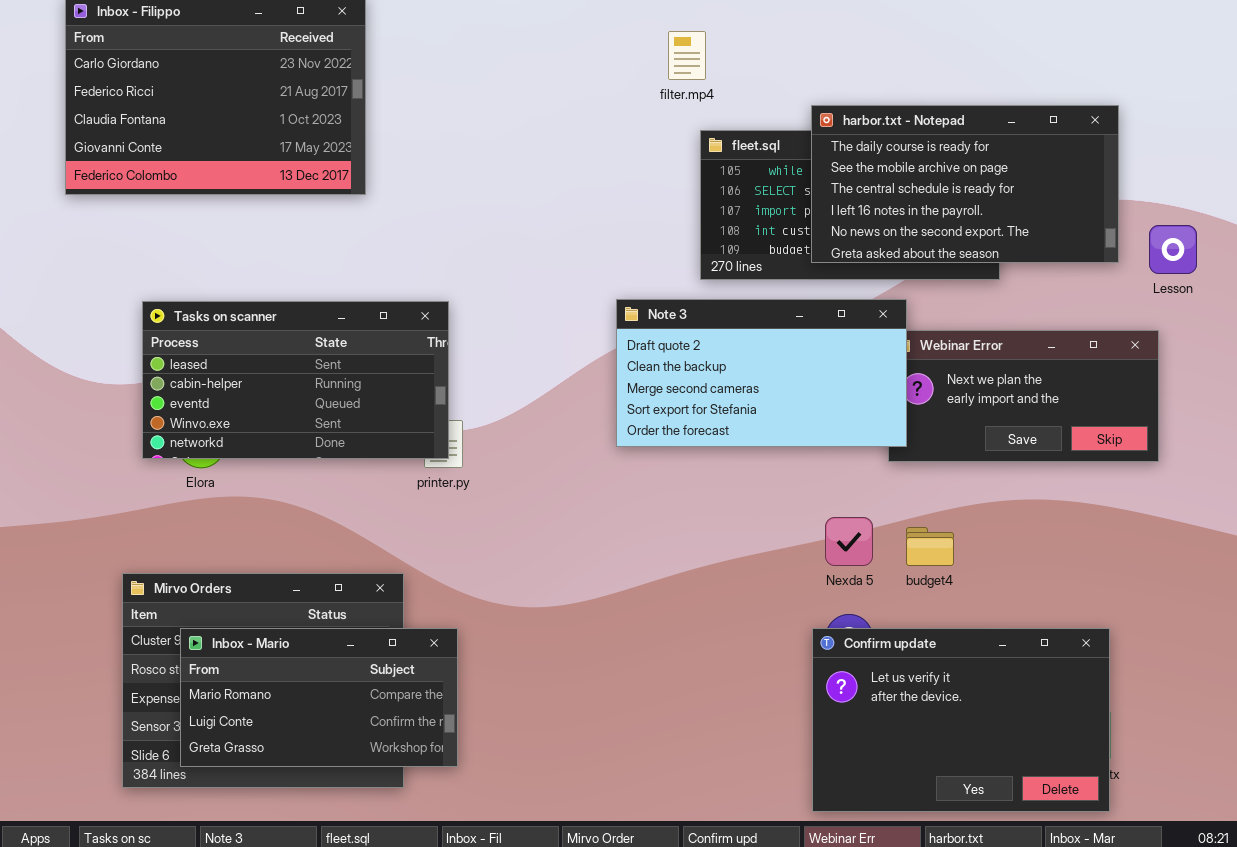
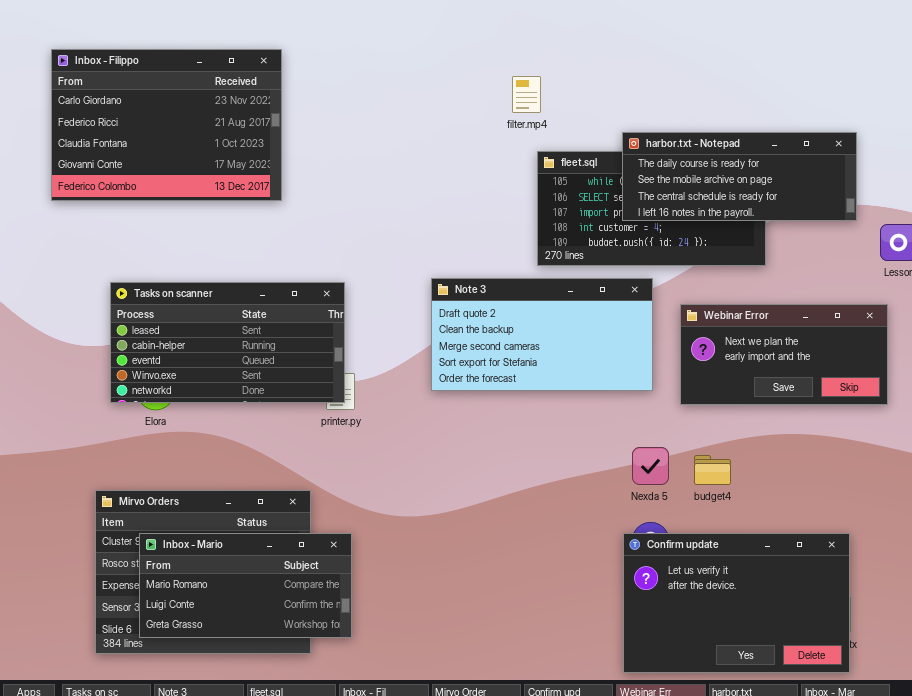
harbor.txt - Notepad: [811,105,1119,263] -> [622,132,857,221], resized
Note 3: [616,299,907,447] -> [431,278,653,391], moved

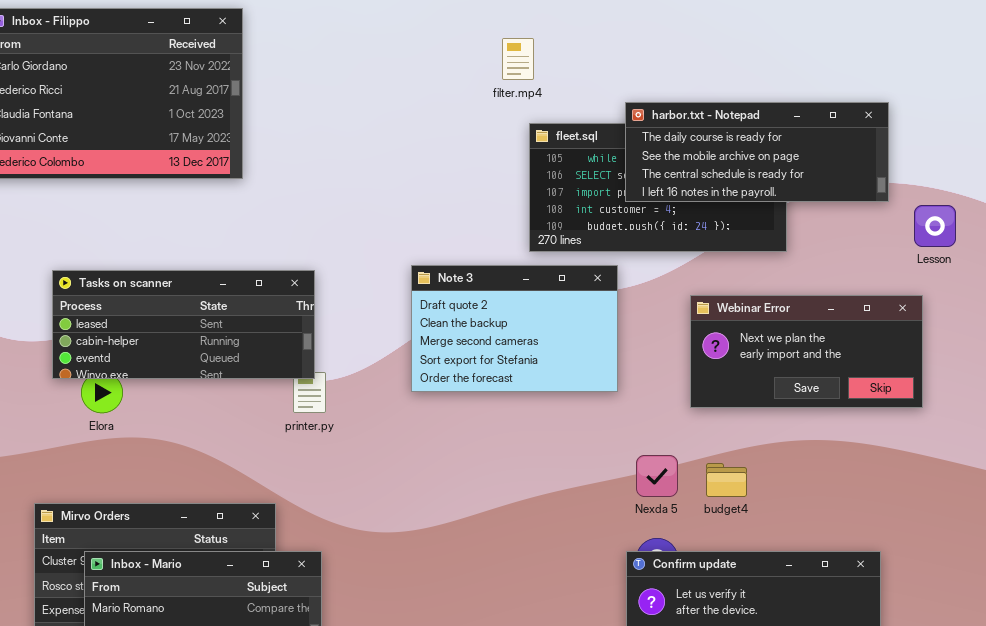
Note 3: [431,278,653,391] -> [411,265,618,392], resized
Tasks on scanner: [110,282,345,403] -> [52,270,315,379], resized

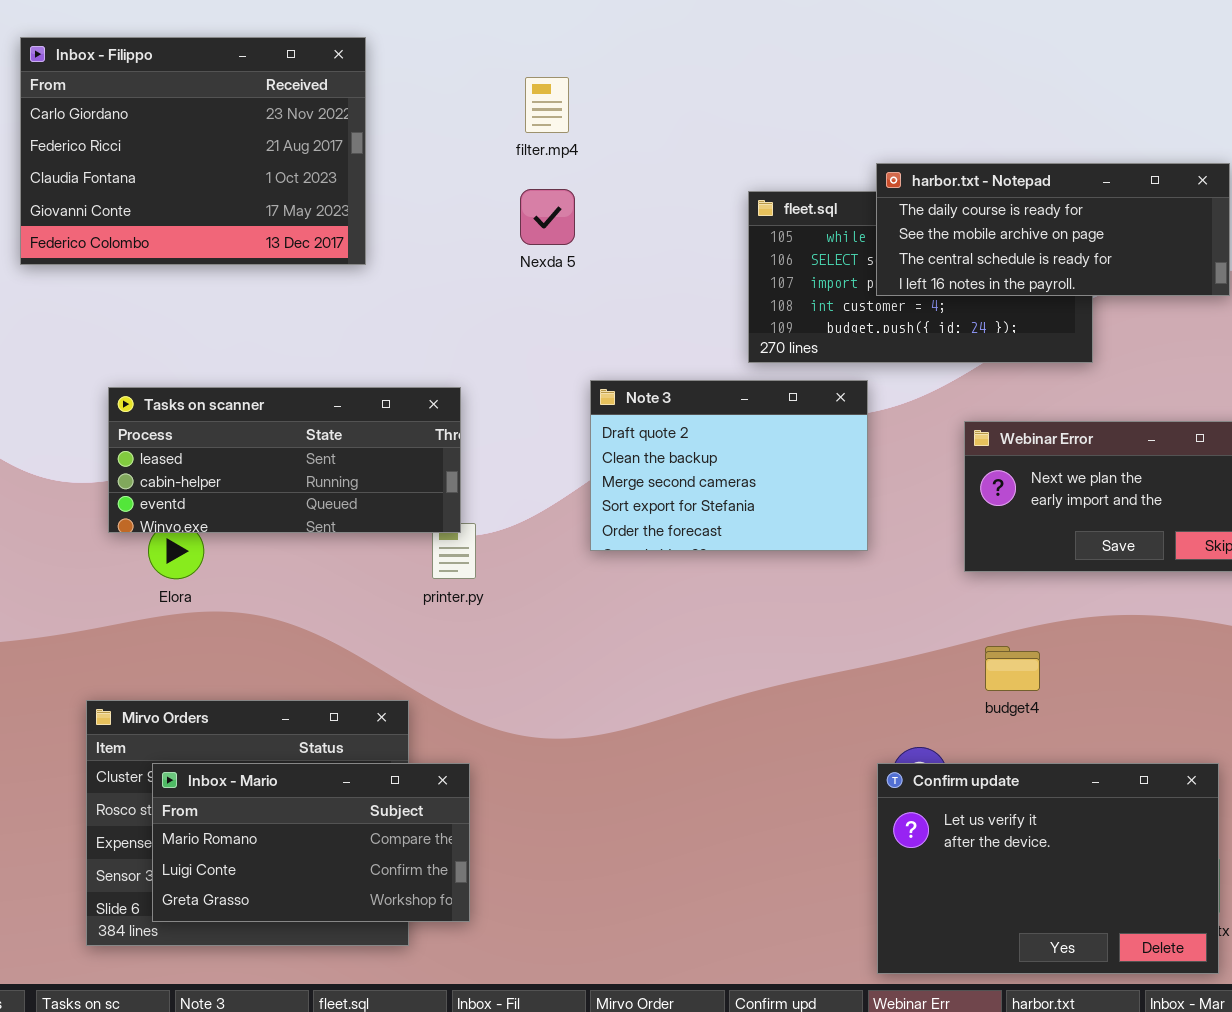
filter.mp4: [502,38,534,80] -> [525,77,569,133], moved
Nexda 5: [636,455,678,497] -> [520,189,575,245], moved

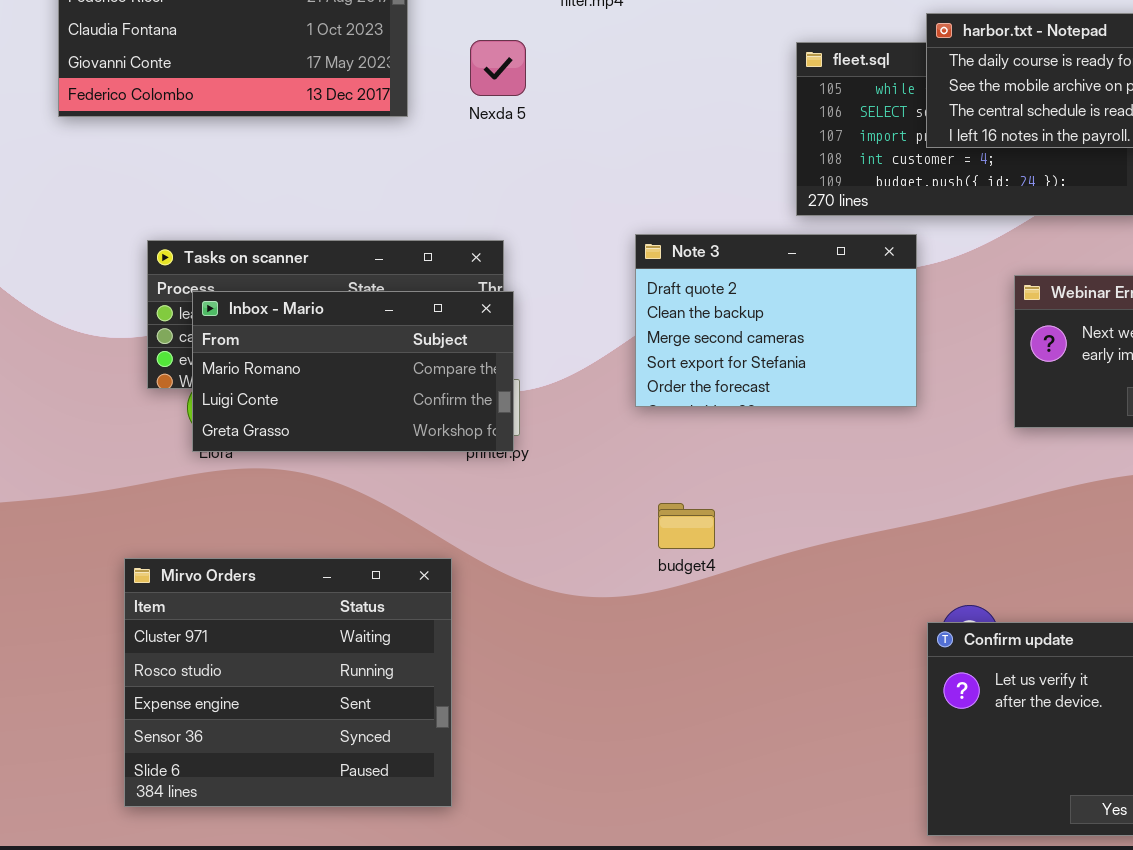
Nexda 5: [520,189,575,245] -> [470,40,526,96], moved
budget4: [985,646,1040,691] -> [658,503,715,549], moved
Inbox - Mario: [152,763,470,922] -> [192,291,514,452], moved

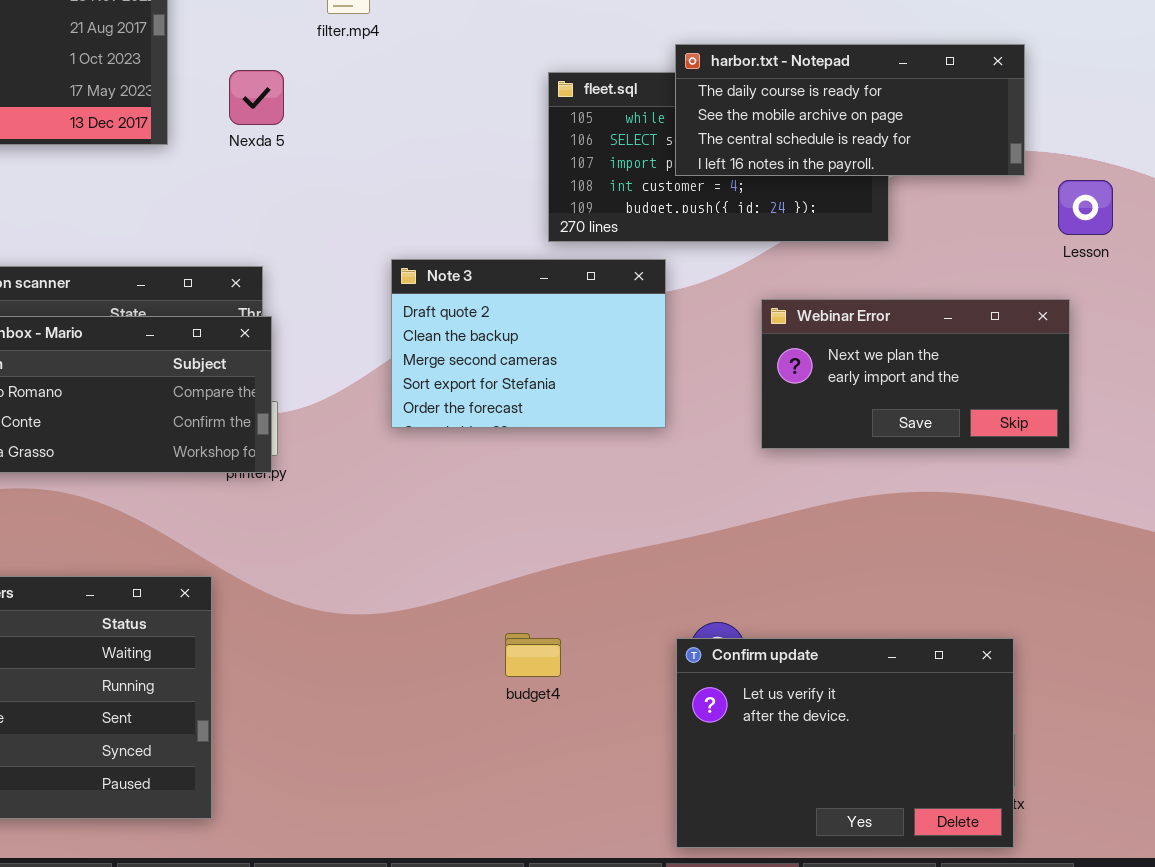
budget4: [658,503,715,549] -> [505,633,561,677], moved

